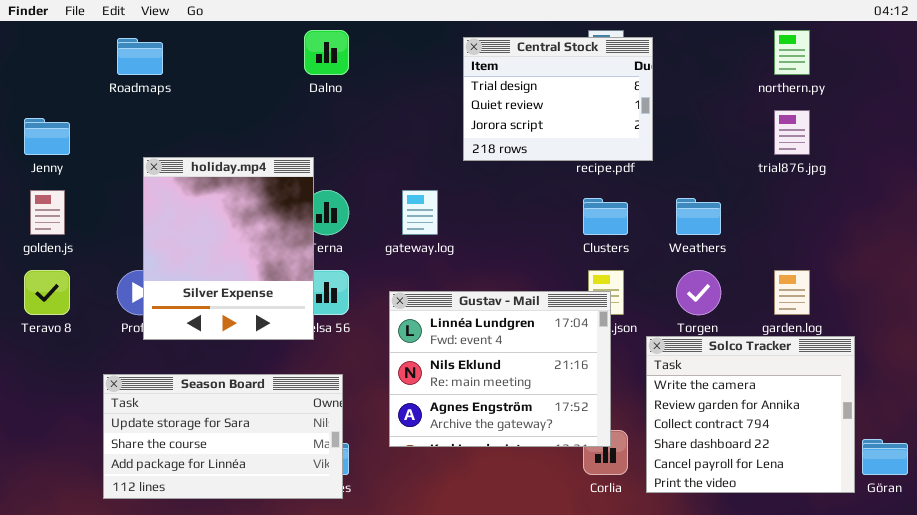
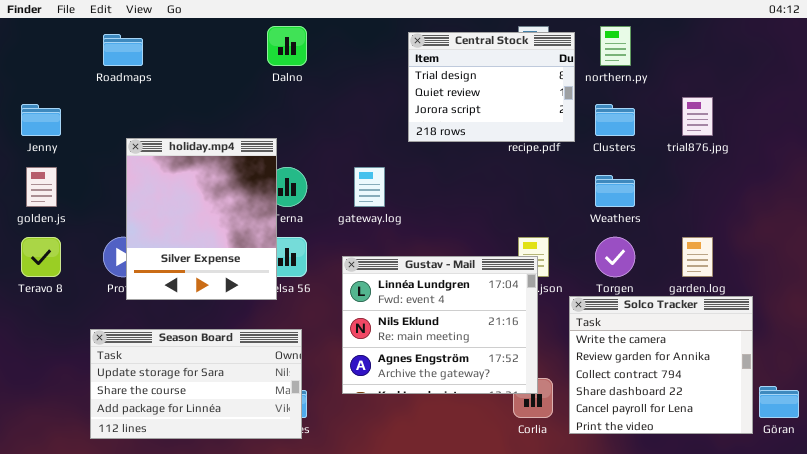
northern.py: [774,30,810,75] -> [600,26,631,66], moved
Clusters: [583,198,628,235] -> [595,104,635,136], moved

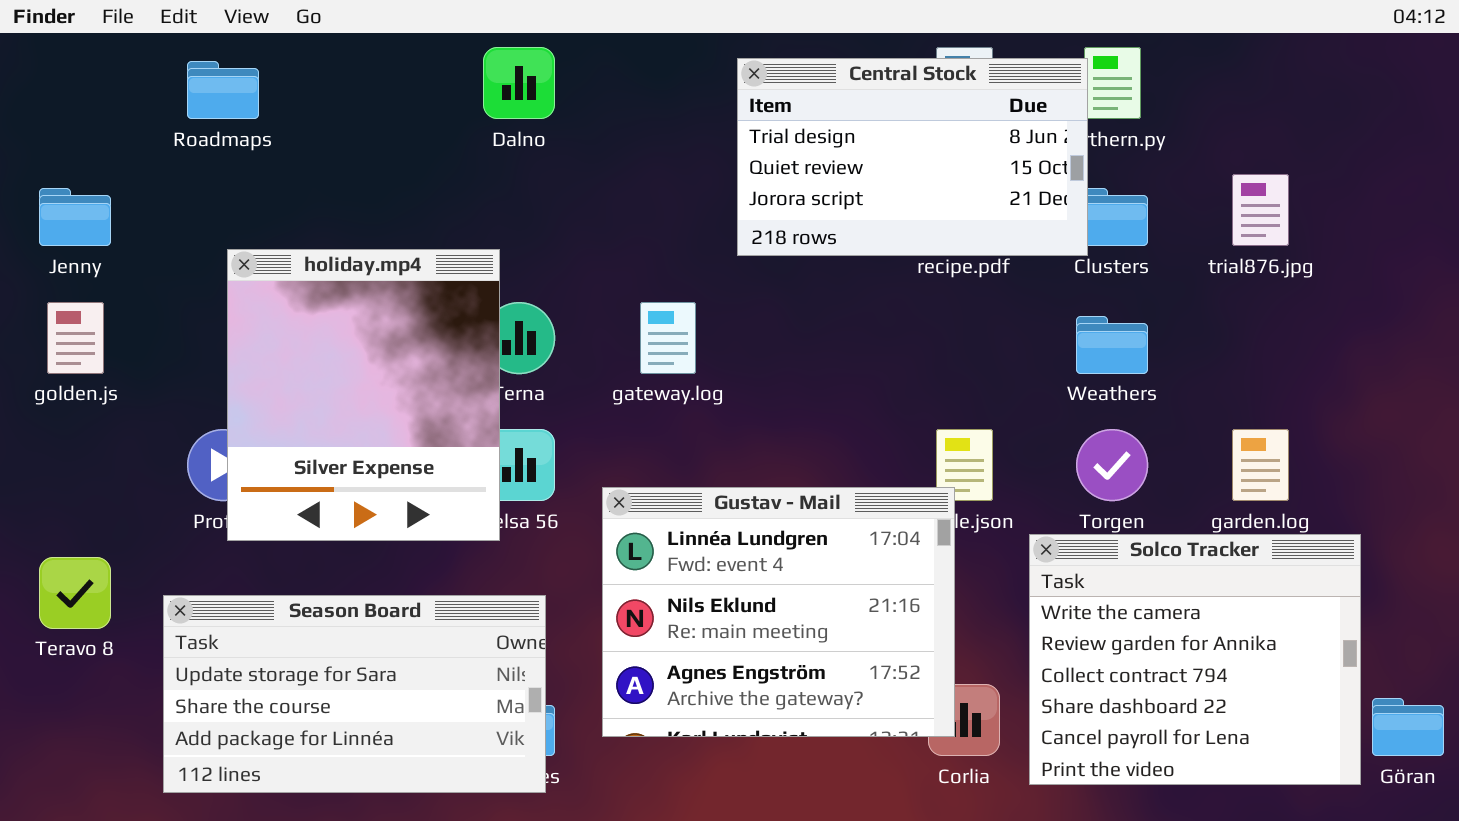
Central Stock: [408,32,575,142] -> [737,58,1088,256], resized
Teravo 8: [21,237,61,277] -> [39,557,111,629], moved
Gustav - Mail: [342,256,538,394] -> [602,487,955,737], moved

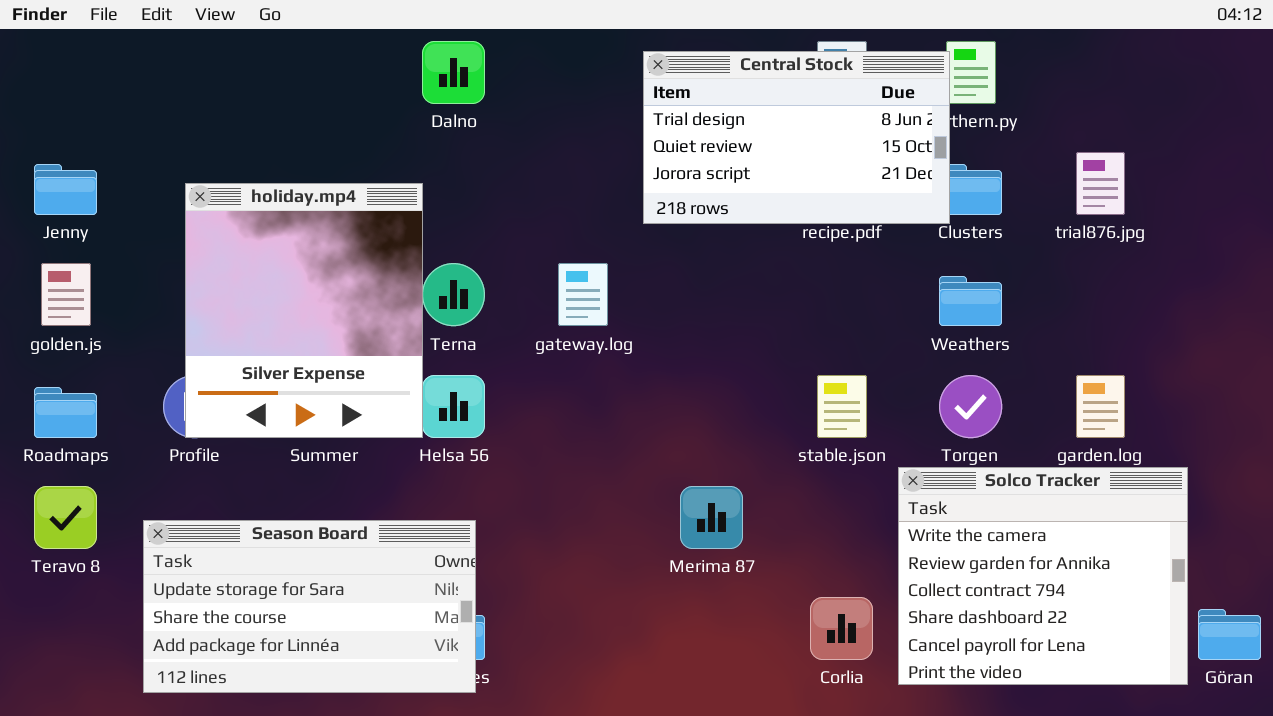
Roadmaps: [187,61,259,119] -> [34,387,97,438], moved
holiday.mp4: [227,249,500,541] -> [185,183,423,438], moved
Gustav - Mail: [602,487,955,737] -> none, closed

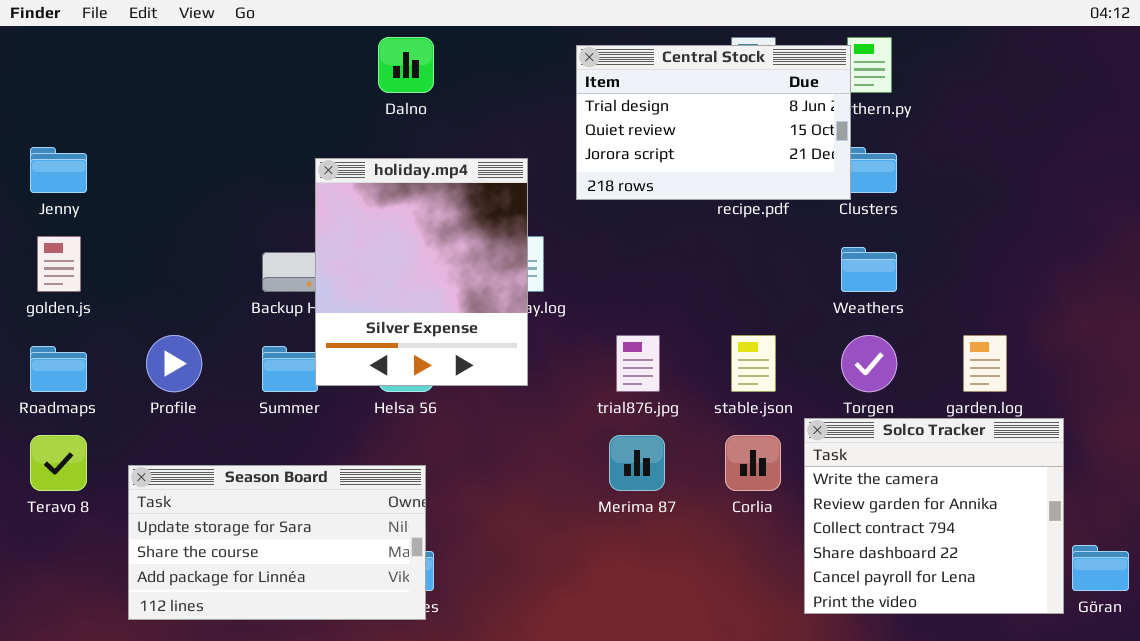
trial876.jpg: [1076,152,1125,215] -> [616,335,660,392], moved
holiday.mp4: [185,183,423,438] -> [315,158,528,386], moved
Corlia: [810,597,873,660] -> [725,435,781,491], moved

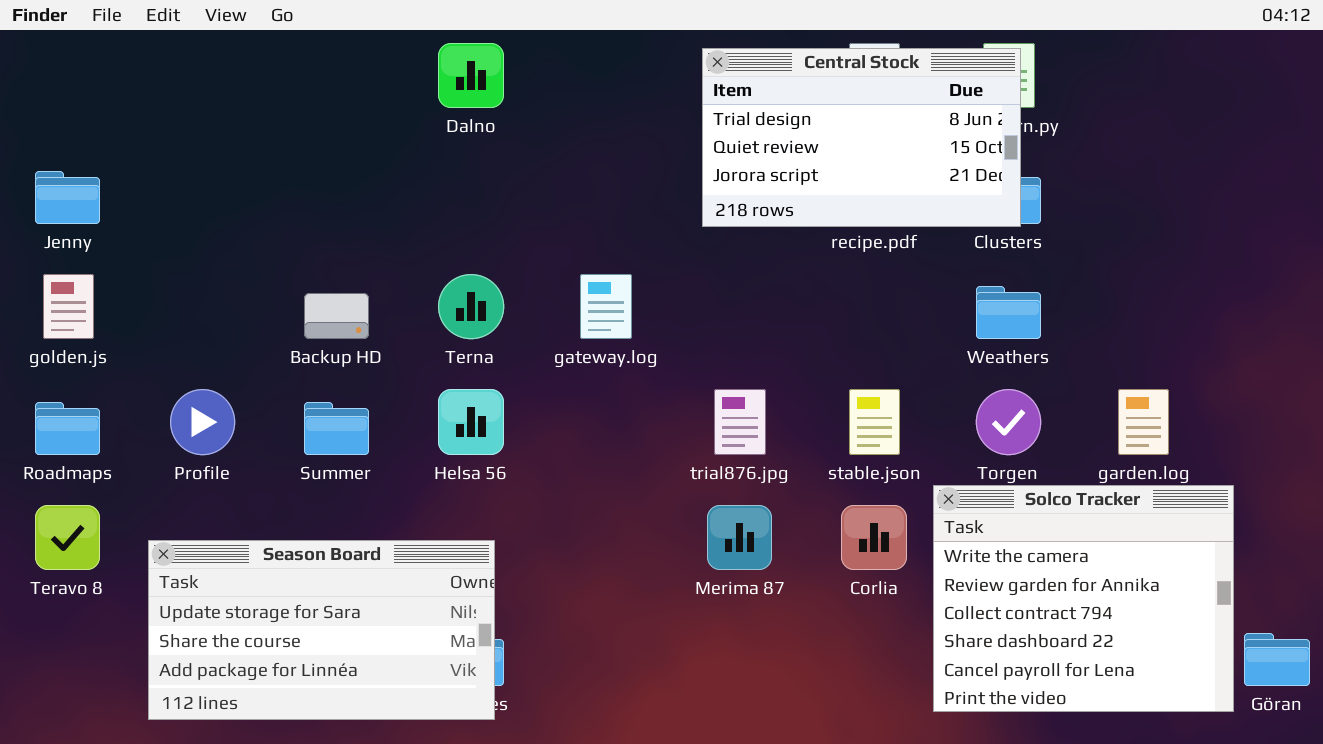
Central Stock: [576,45,851,200] -> [702,48,1021,227], moved
holiday.mp4: [315,158,528,386] -> none, closed

